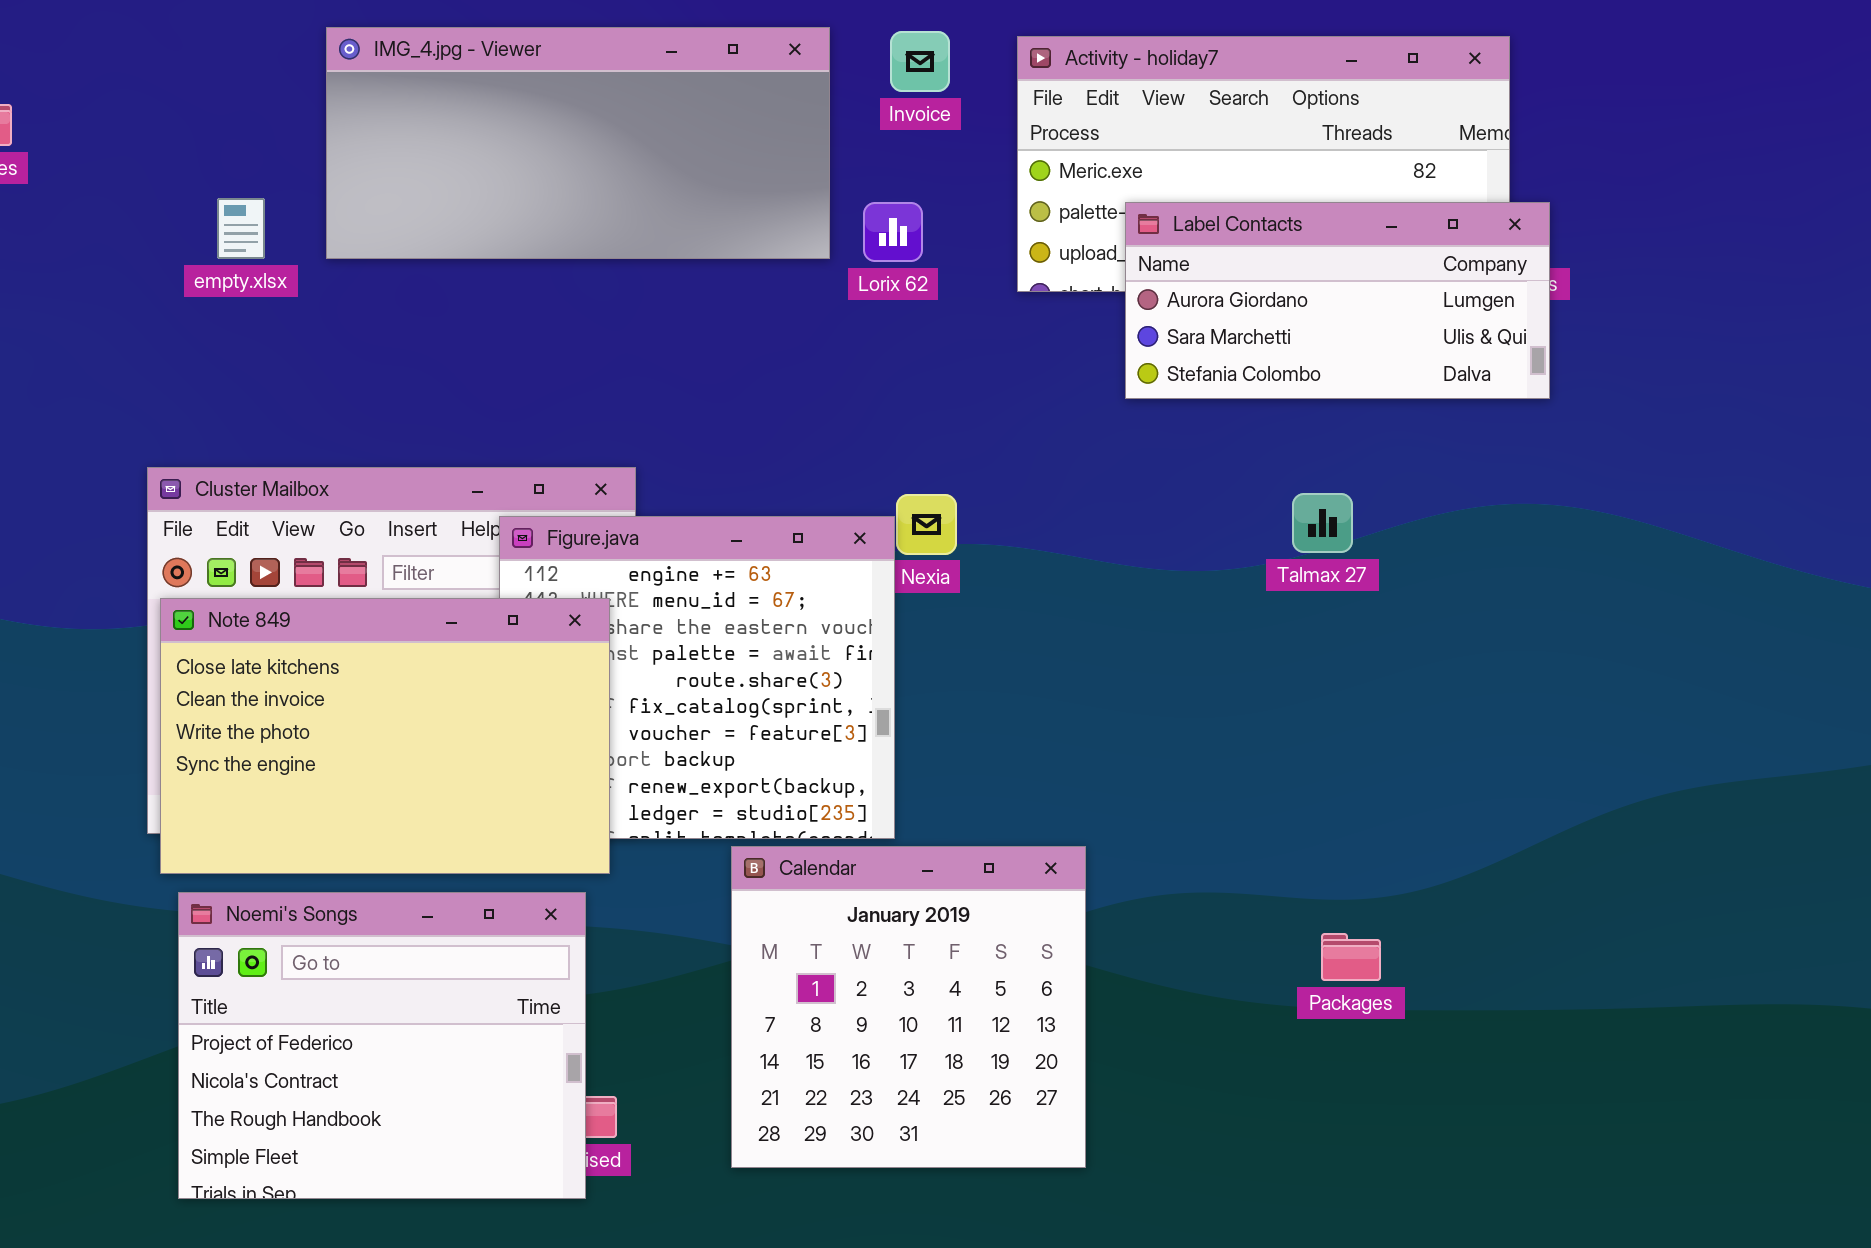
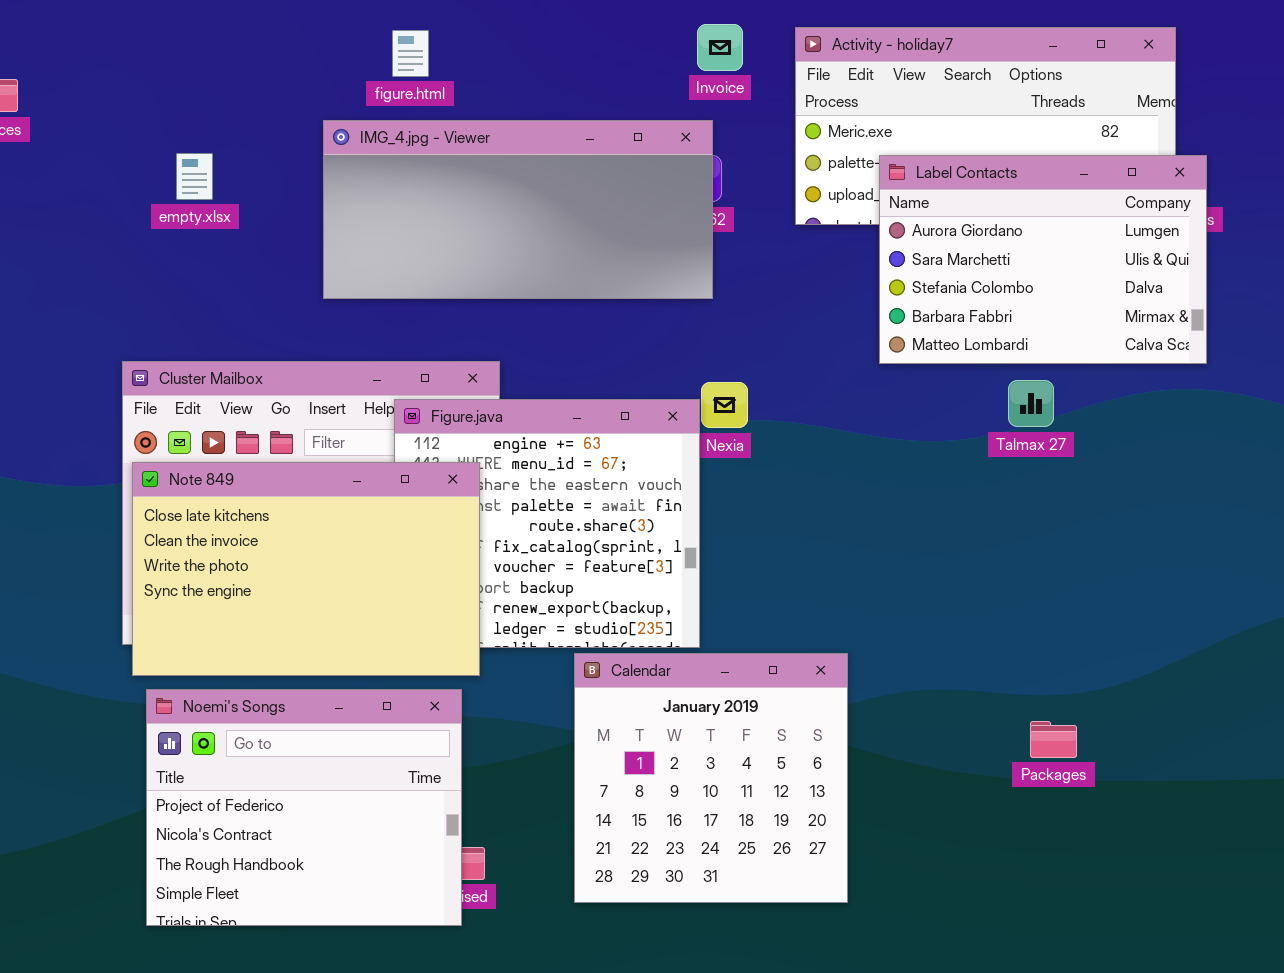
IMG_4.jpg - Viewer: [326,27,830,259] -> [323,120,713,299], moved
Label Contacts: [1125,202,1550,399] -> [879,155,1207,364], resized

